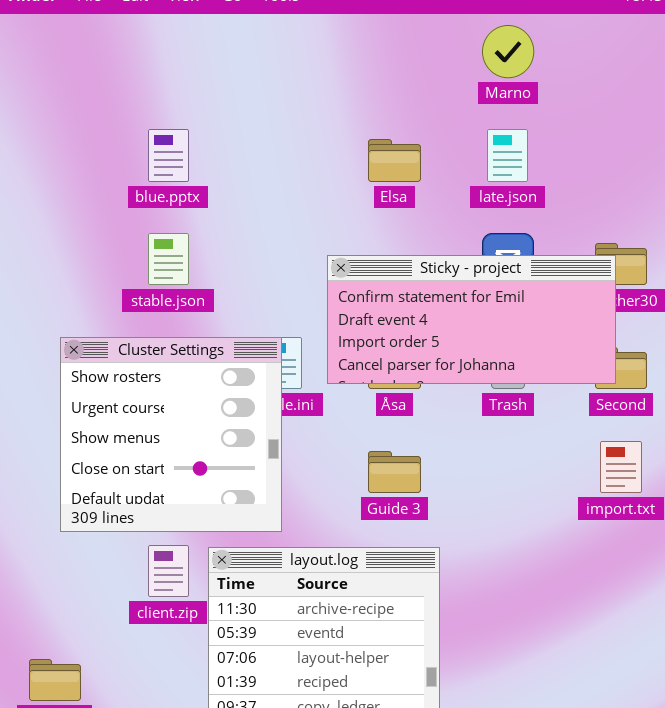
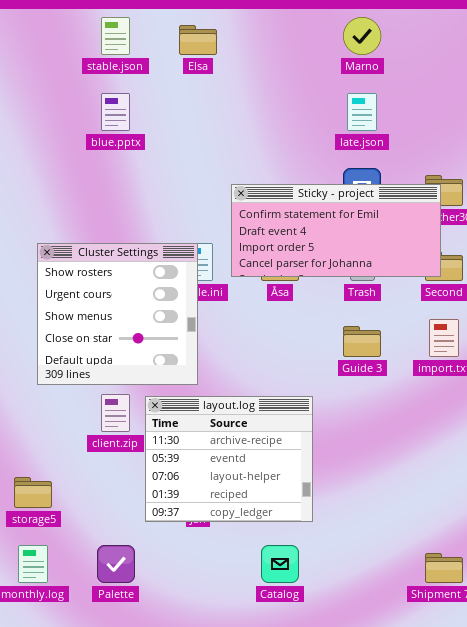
Elsa: [368,139,421,182] -> [179,25,217,55], moved
stable.json: [148,233,189,285] -> [101,17,130,55], moved
Guide 3: [368,451,421,493] -> [343,326,381,357], moved

